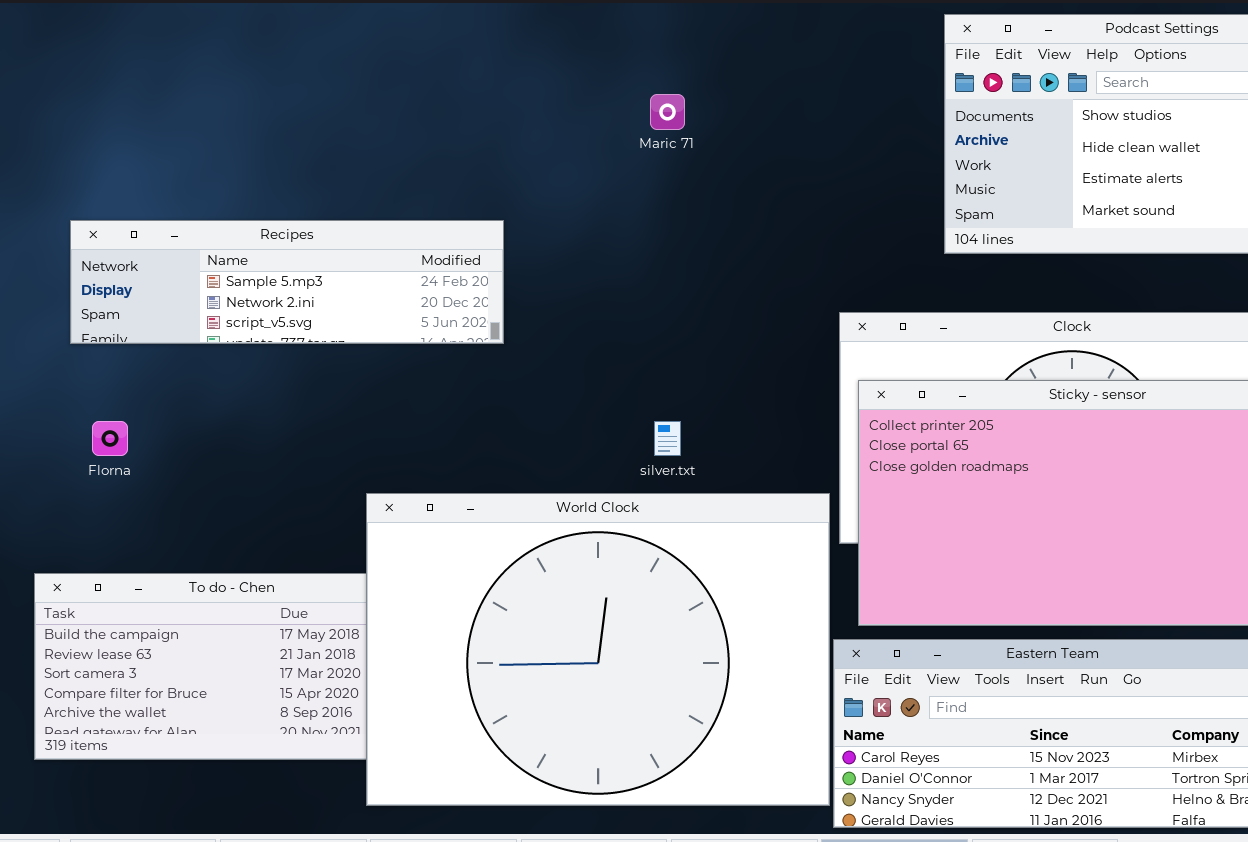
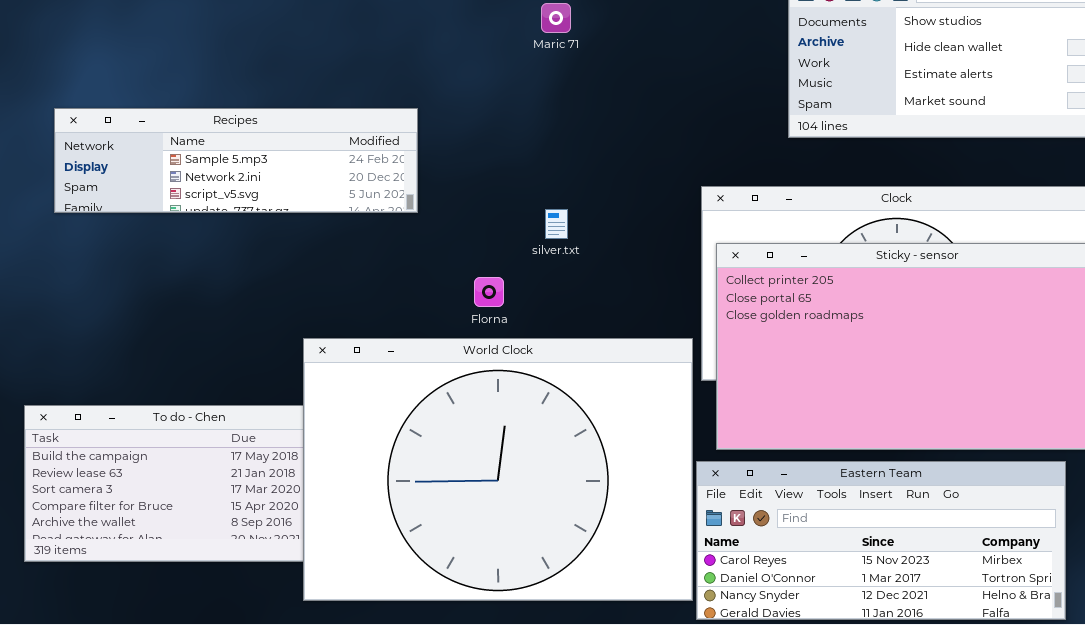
Florna: [92,421,128,456] -> [474,277,504,307], moved
silver.txt: [654,421,681,456] -> [545,209,568,239], moved

